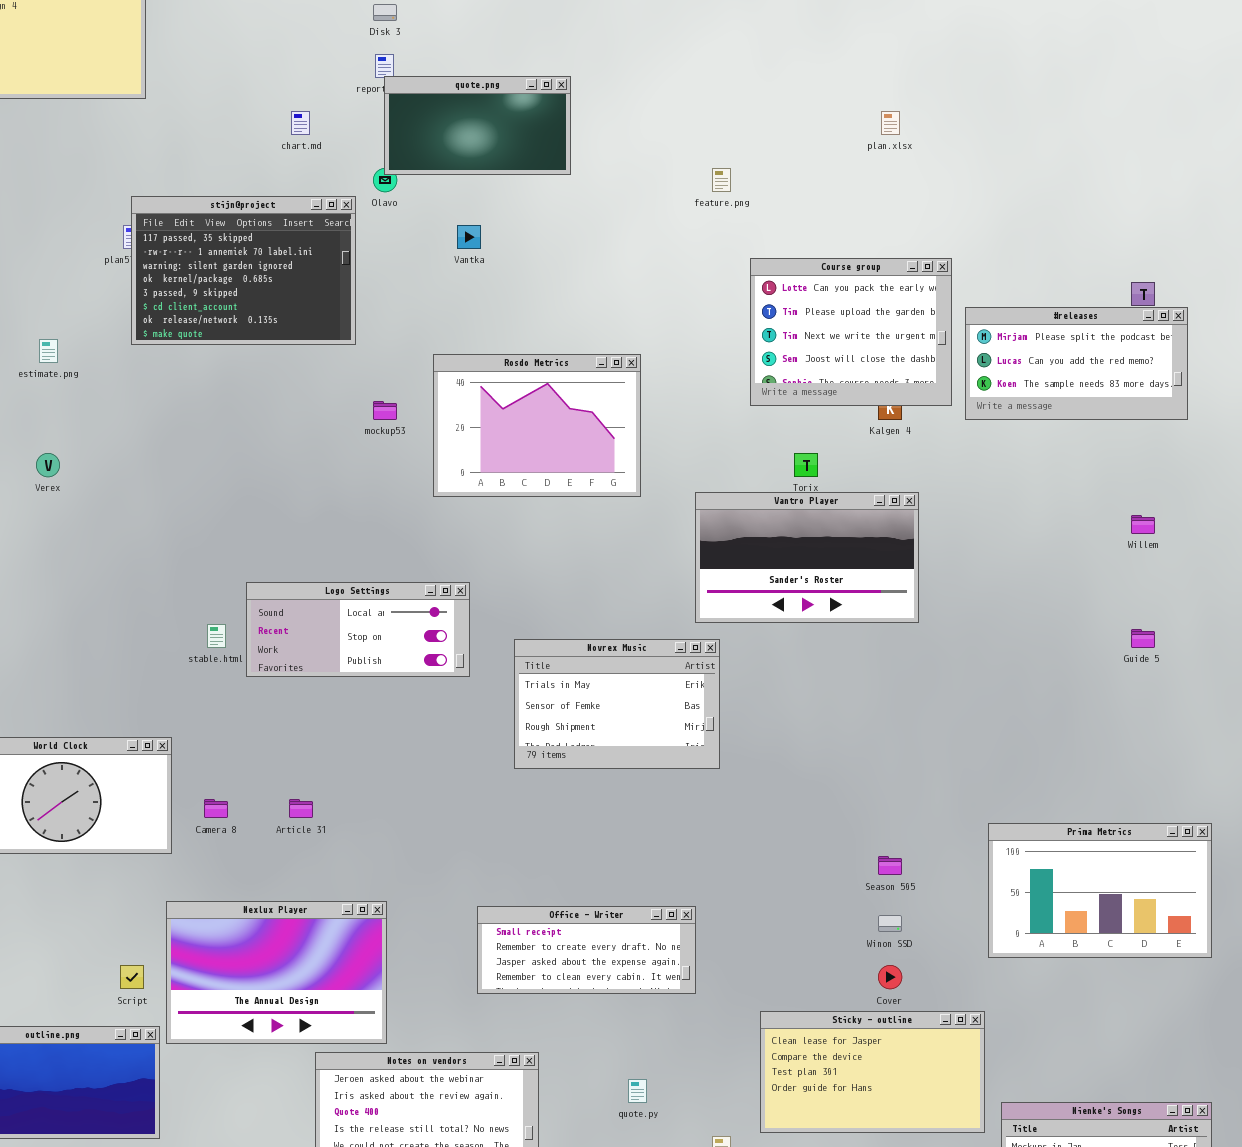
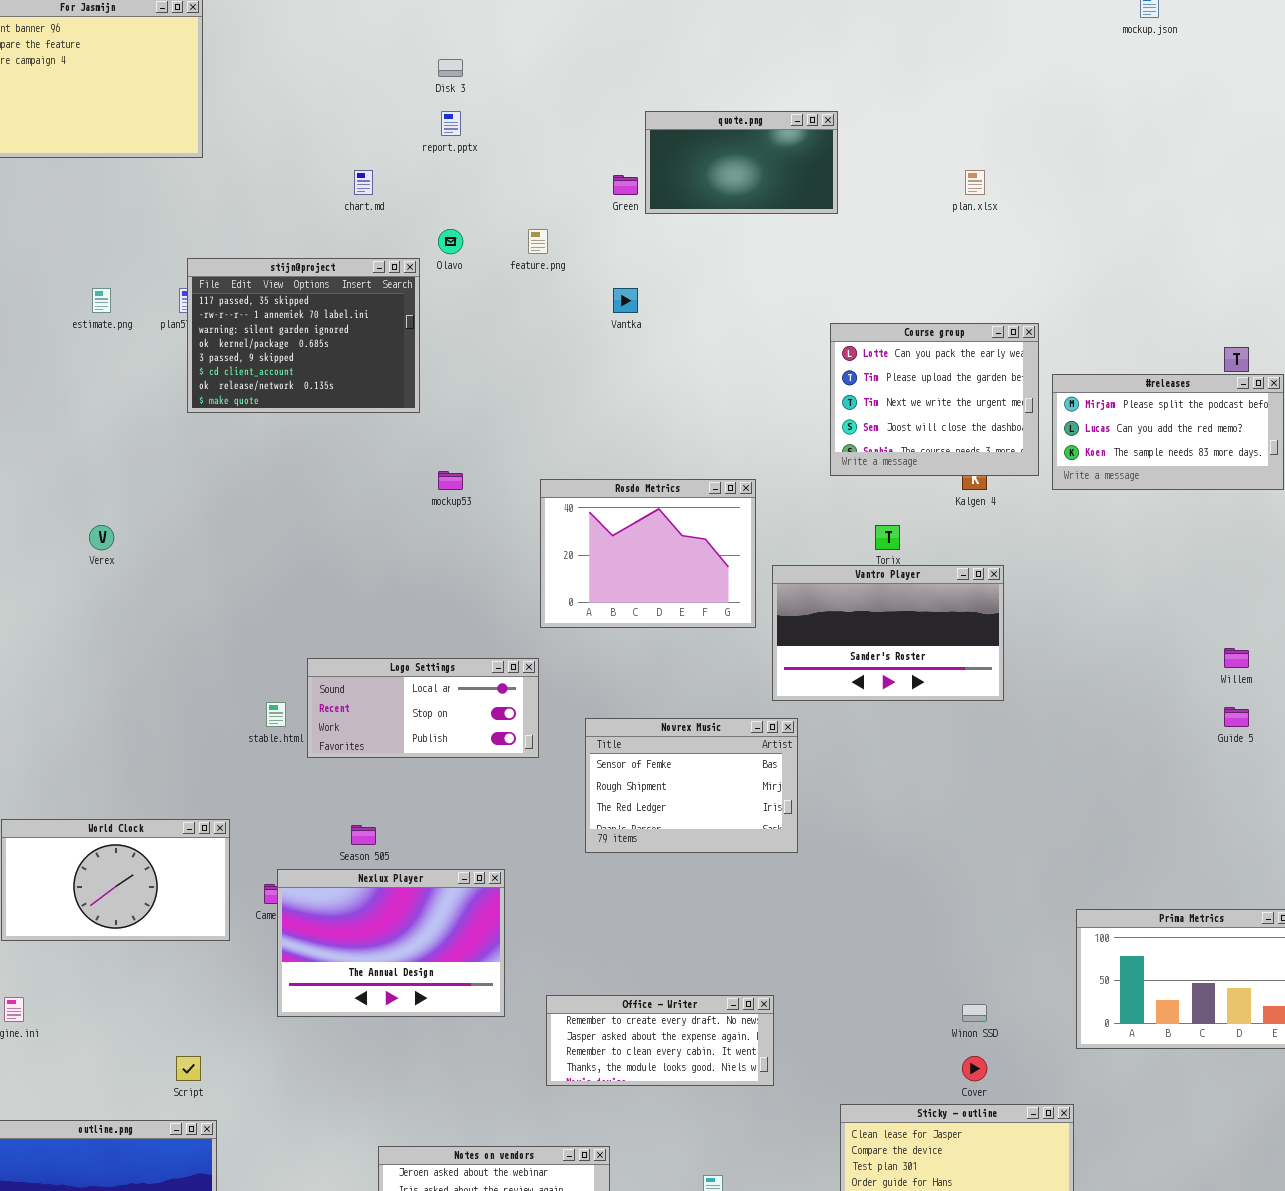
quote.png: [384,76,571,175] -> [645,111,838,214], moved
feature.png: [712,168,731,192] -> [528,229,548,254], moved
Vantka: [457,225,481,249] -> [613,288,638,313], moved
estimate.png: [39,339,58,363] -> [92,288,111,313], moved
Rosdo Metrics: [433,354,641,497] -> [540,479,756,628], moved
Willem: [1131,515,1155,534] -> [1224,648,1249,668], moved
Novrex Music: [514,639,720,769] -> [585,718,798,853], scrolled down 1 row
Season 505: [878,856,902,875] -> [351,825,376,845], moved
Nexlux Player: [166,901,387,1044] -> [277,869,505,1017], moved
Office - Writer: [477,906,696,994] -> [546,995,774,1086], scrolled down 1 row

